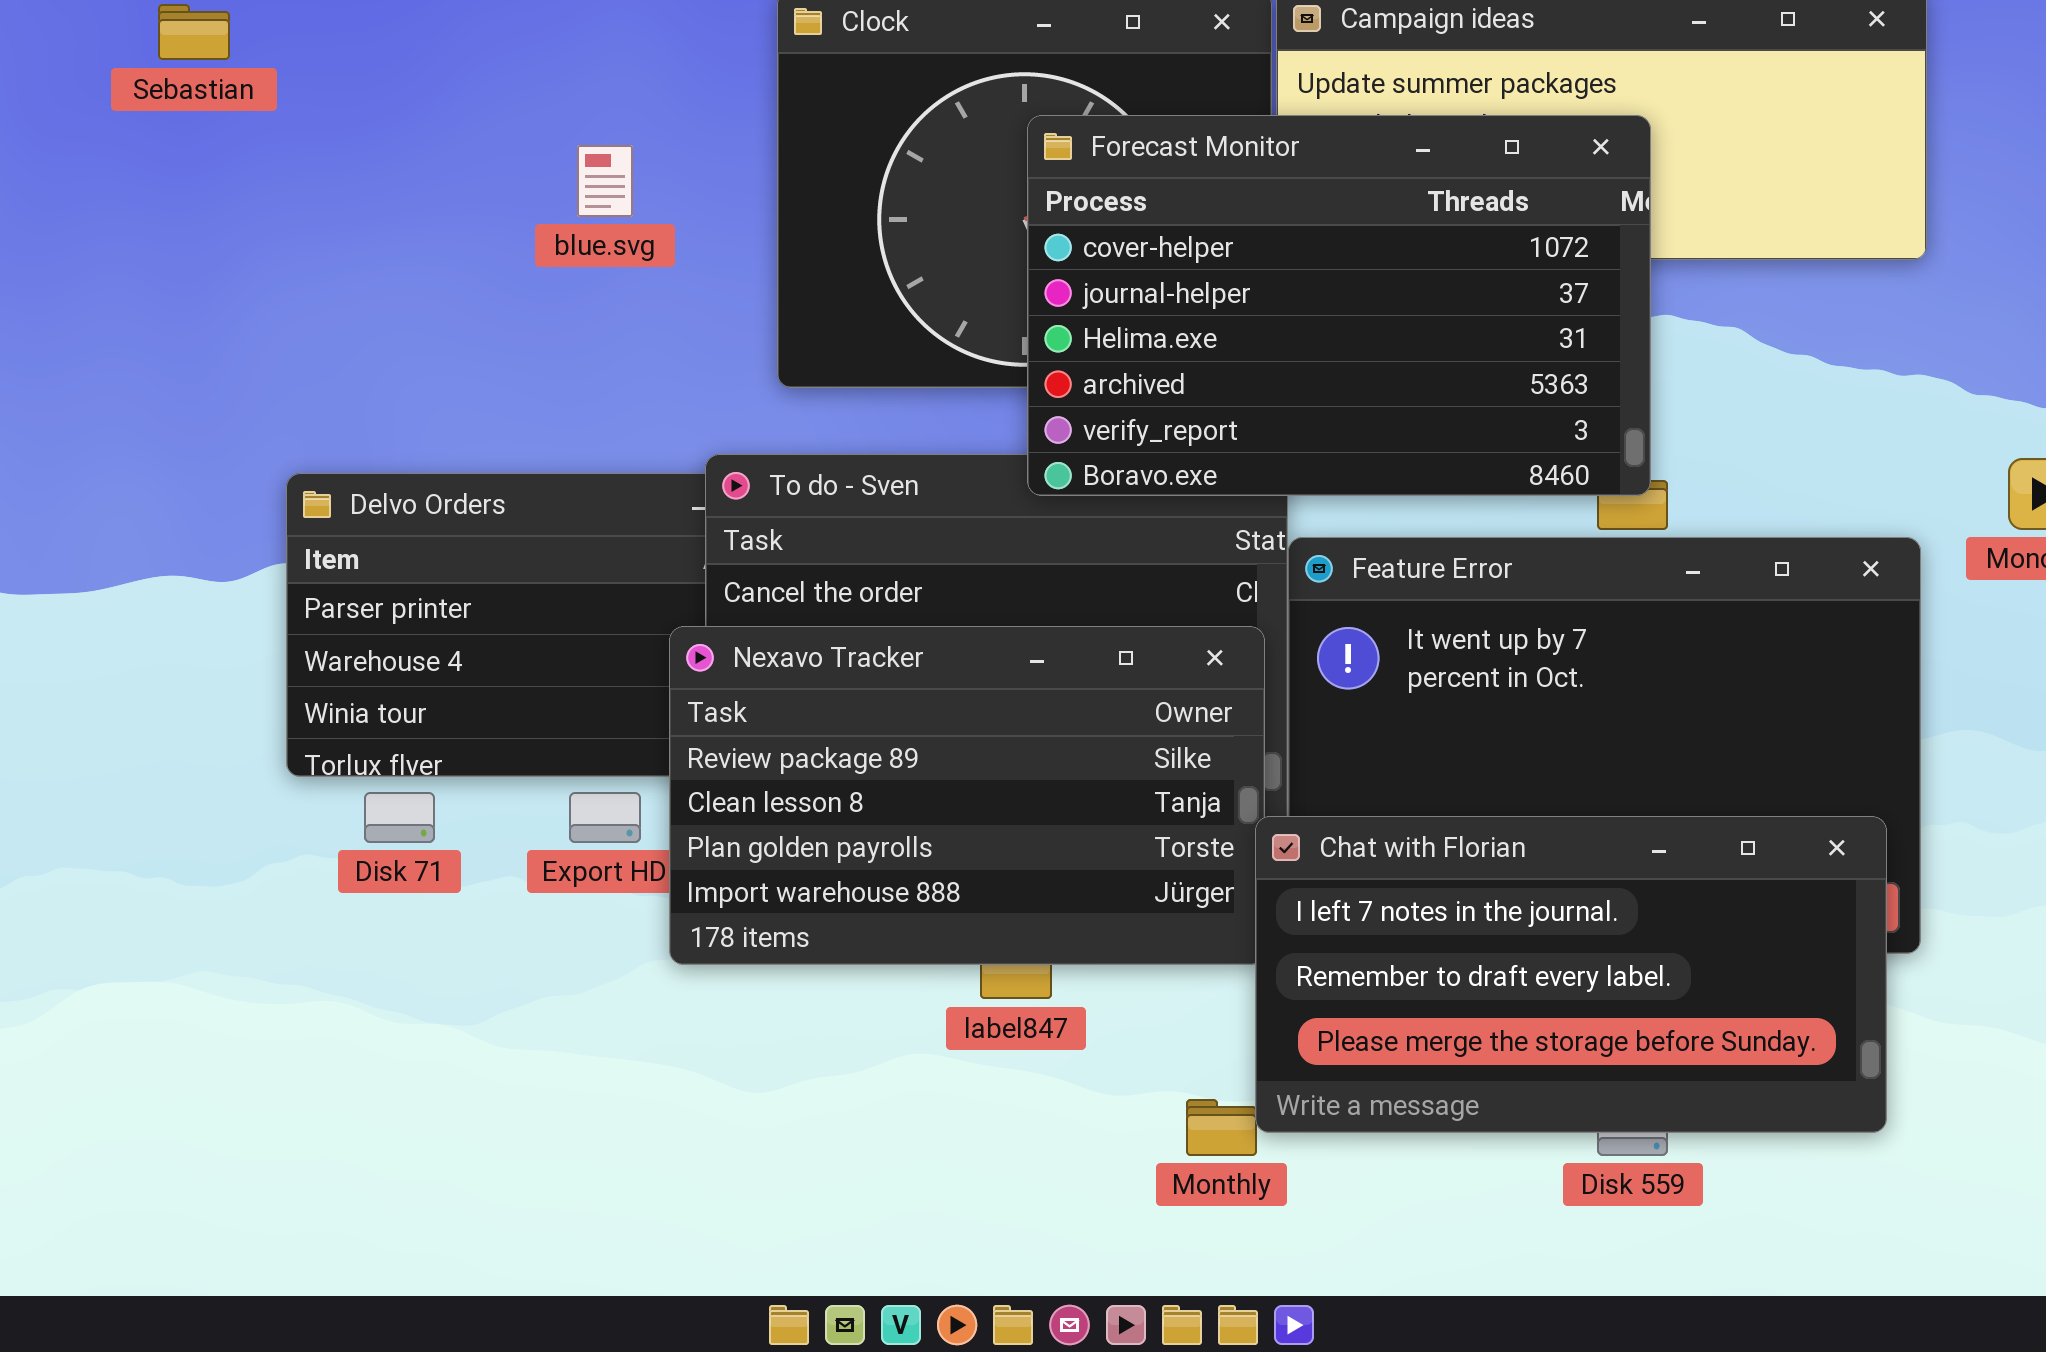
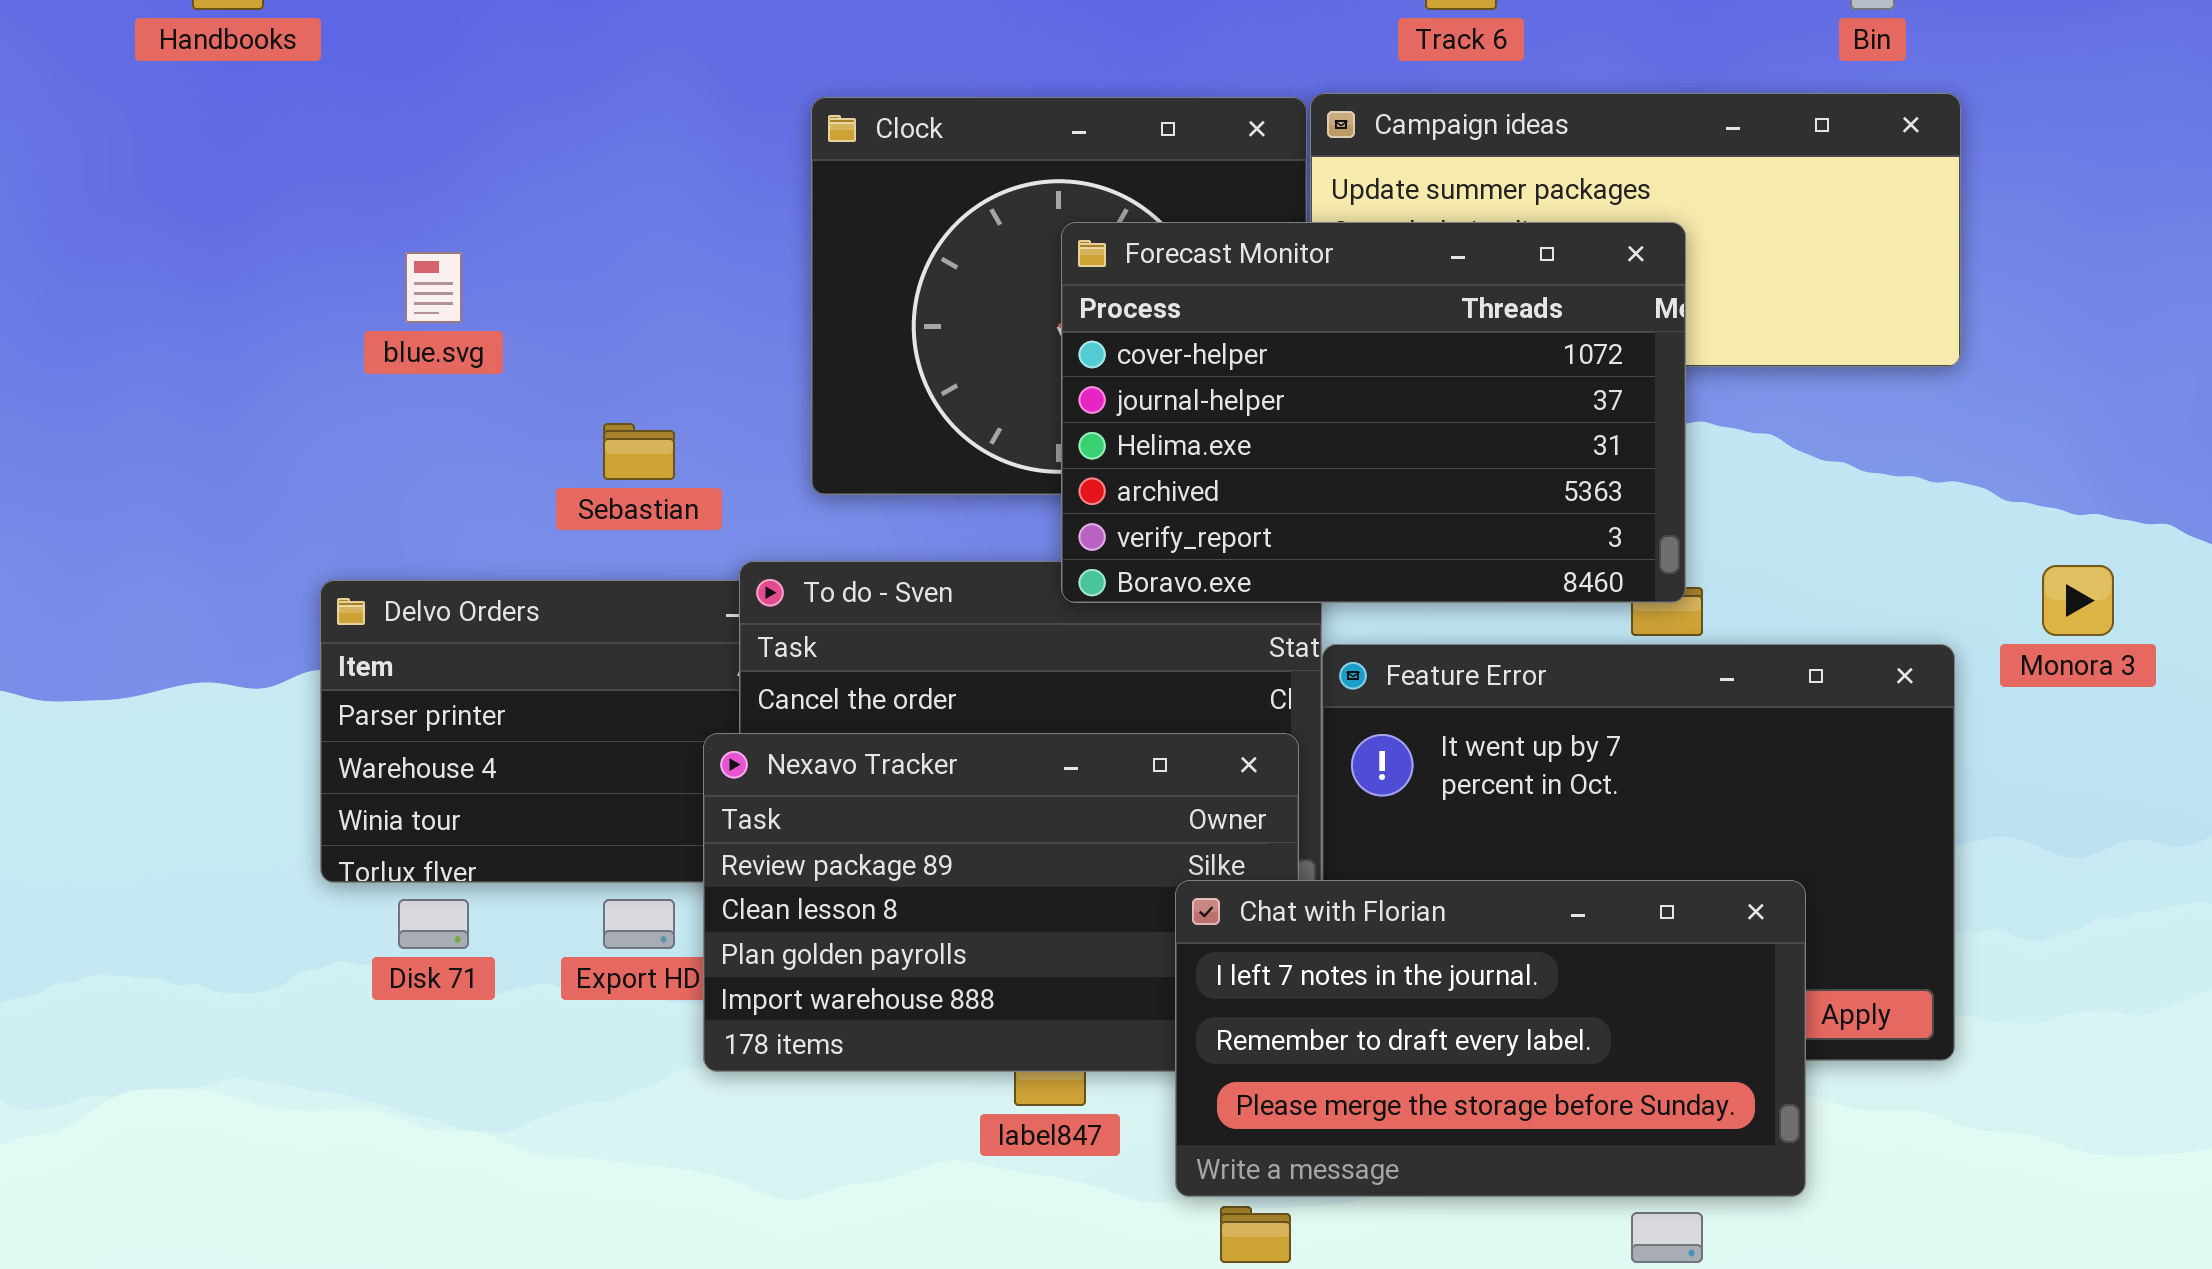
Sebastian: [158,4,230,60] -> [603,423,675,480], moved
blue.svg: [577,145,633,217] -> [405,252,462,323], moved
Chat with Florian: [1255,816,1887,1133] -> [1175,880,1806,1197], moved

